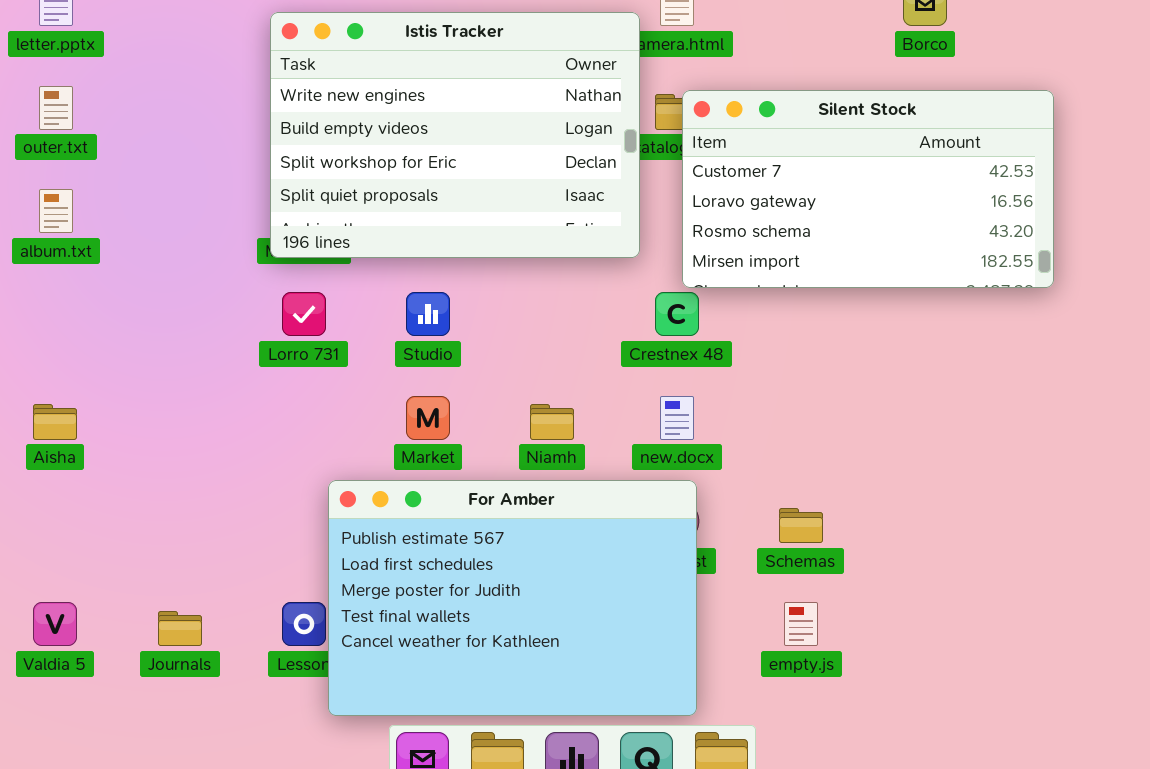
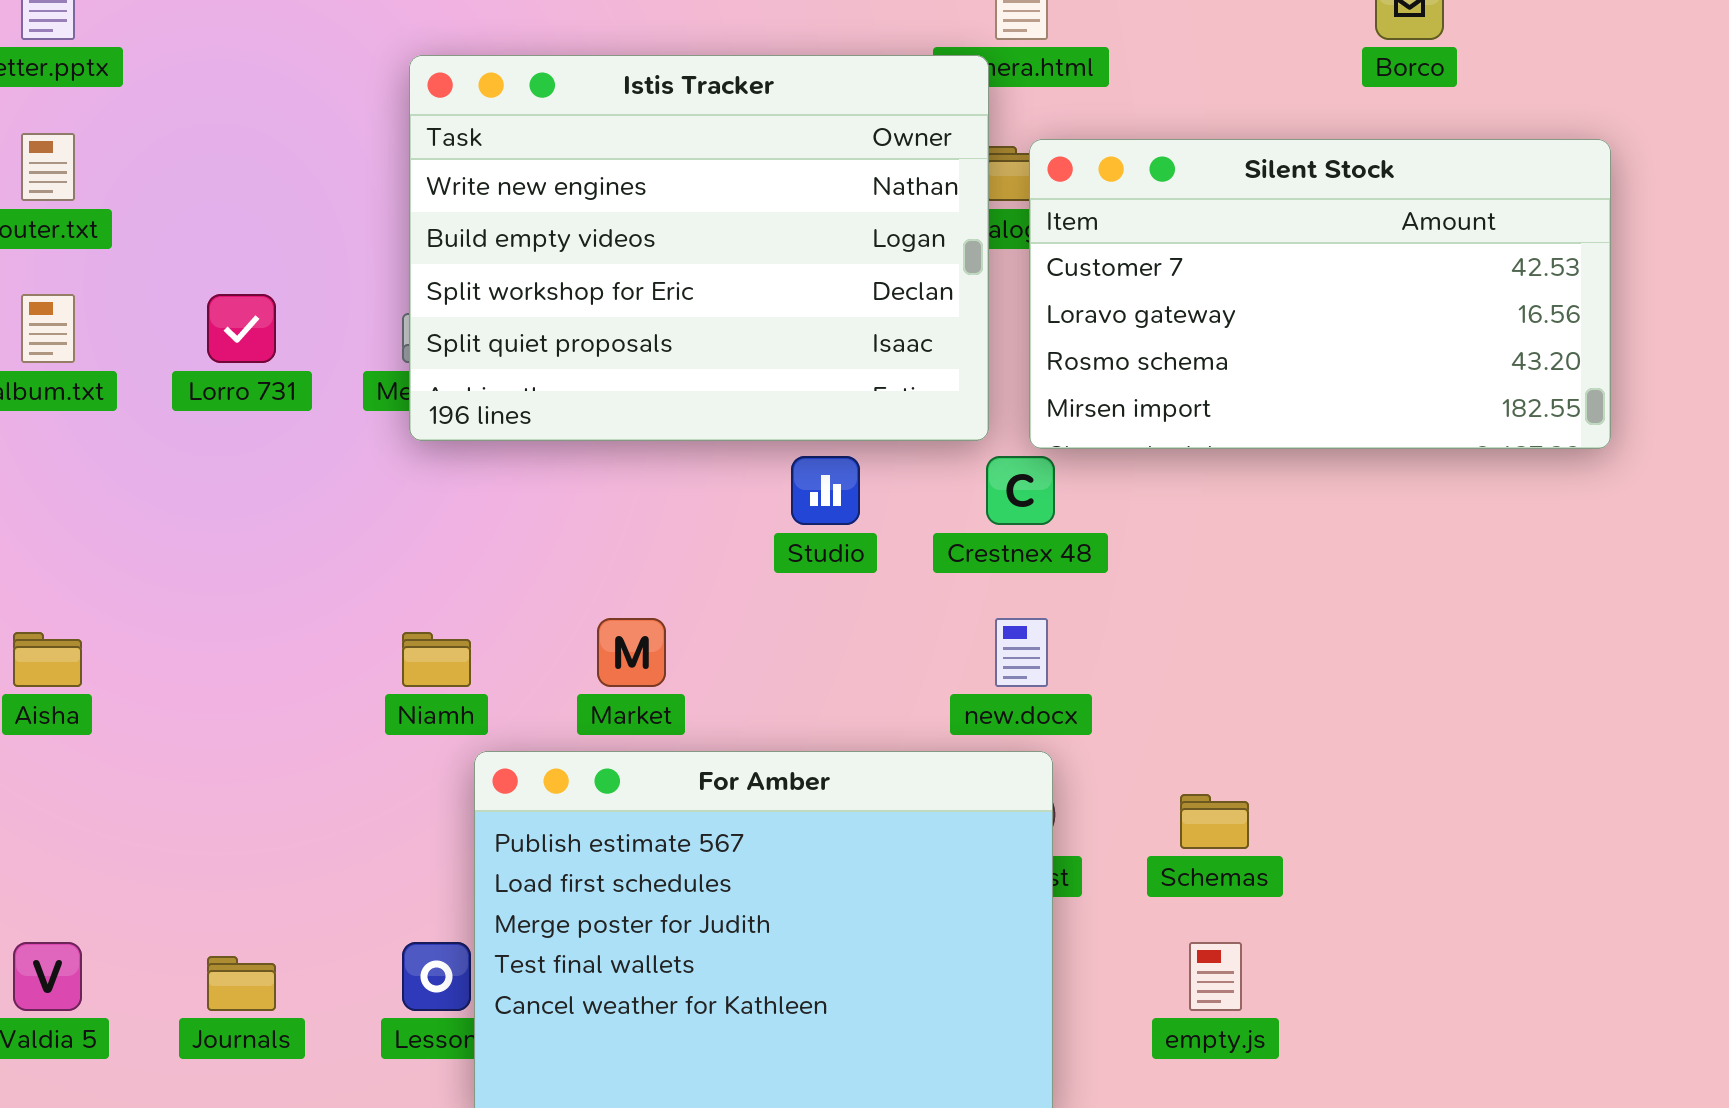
Istis Tracker: [270,12,640,258] -> [409,55,989,441], moved
Lorro 731: [282,292,326,336] -> [207,294,276,363], moved
Studio: [406,292,450,336] -> [791,456,860,525], moved
Niamh: [530,404,574,440] -> [402,632,471,687], moved

